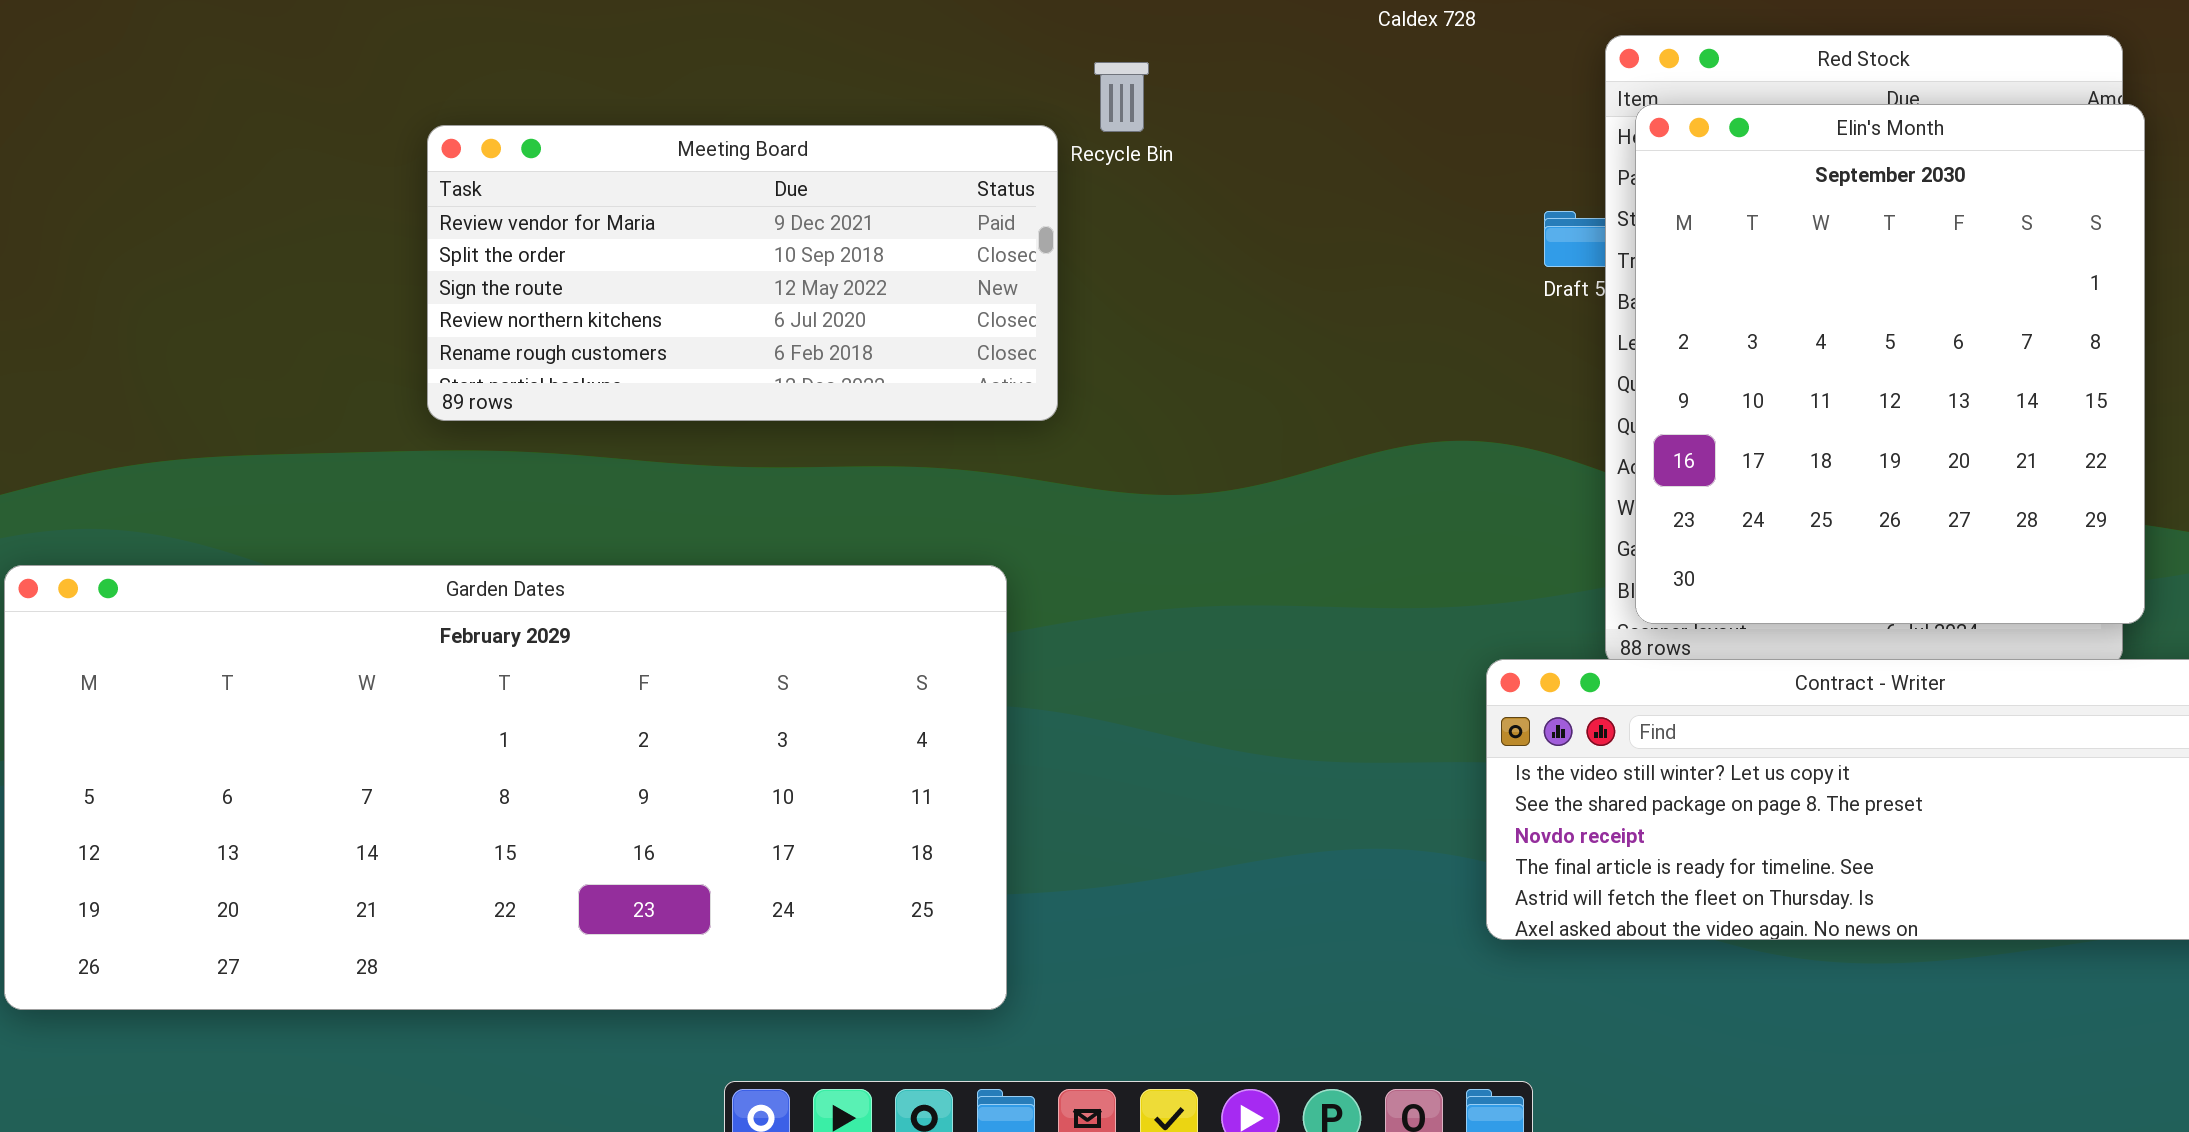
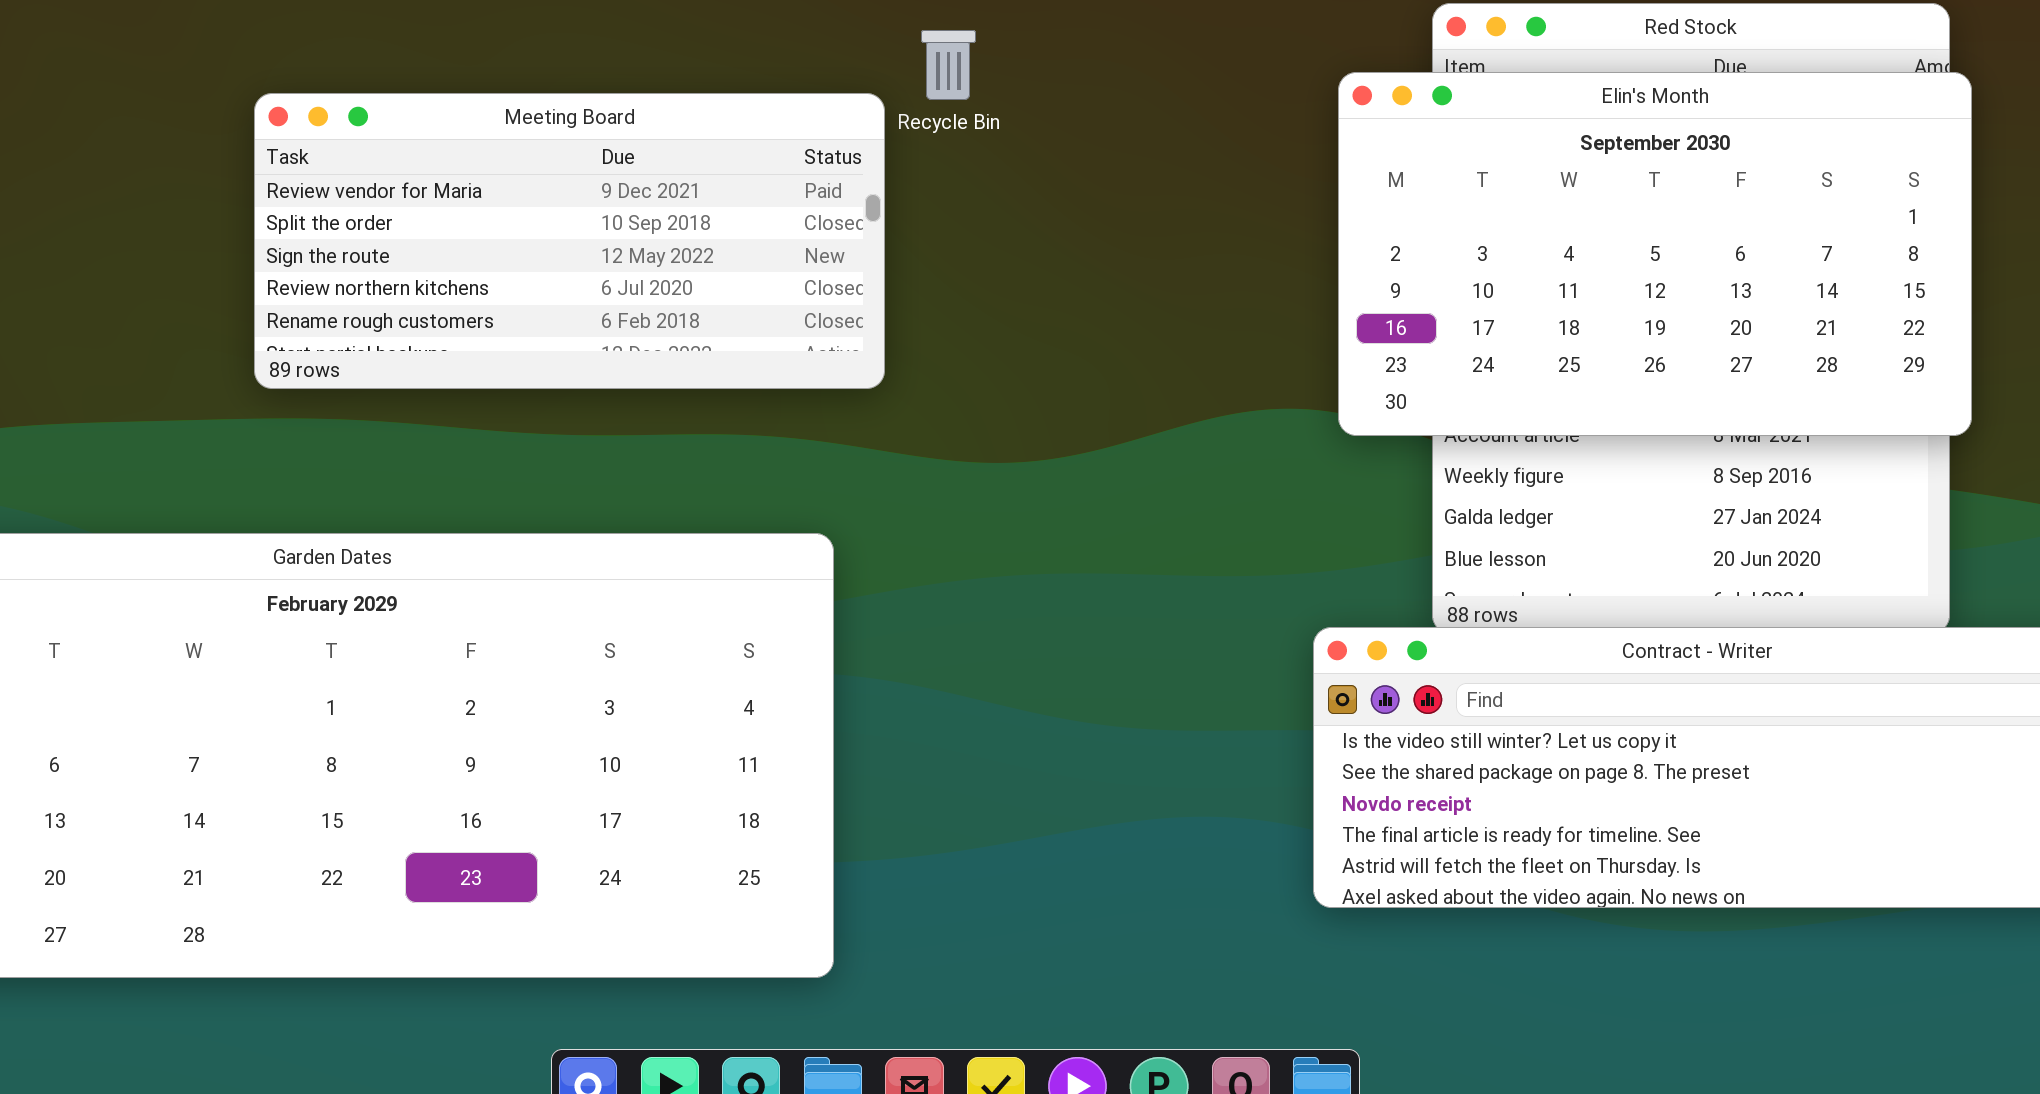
Elin's Month: [1635,104,2145,624] -> [1338,72,1972,436], resized

